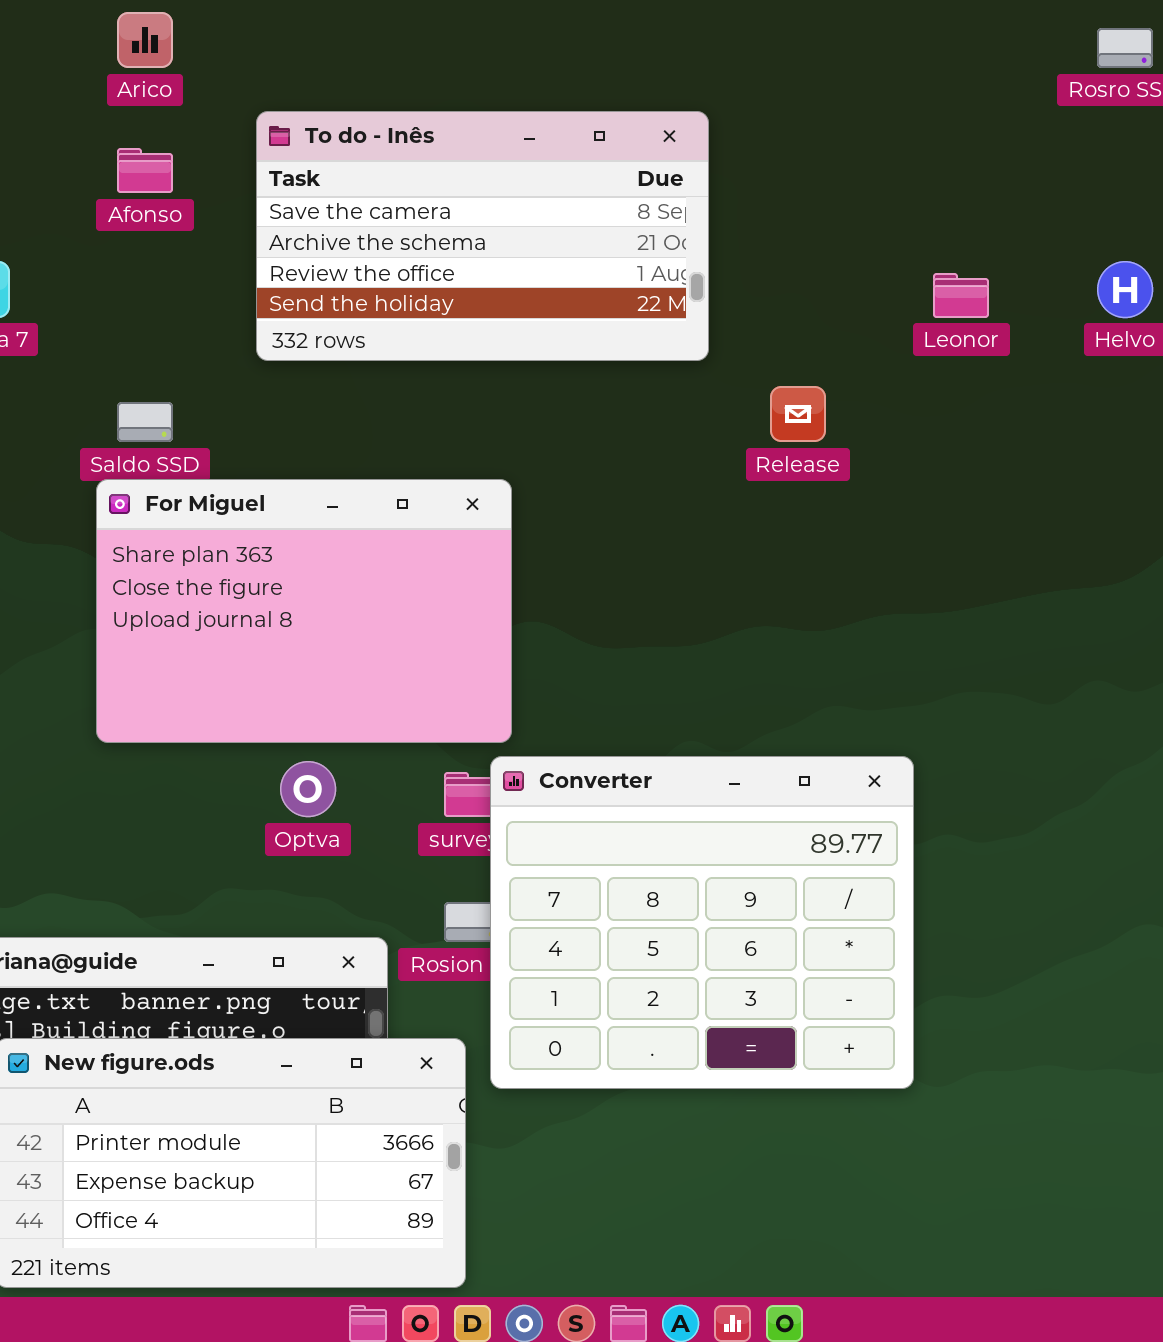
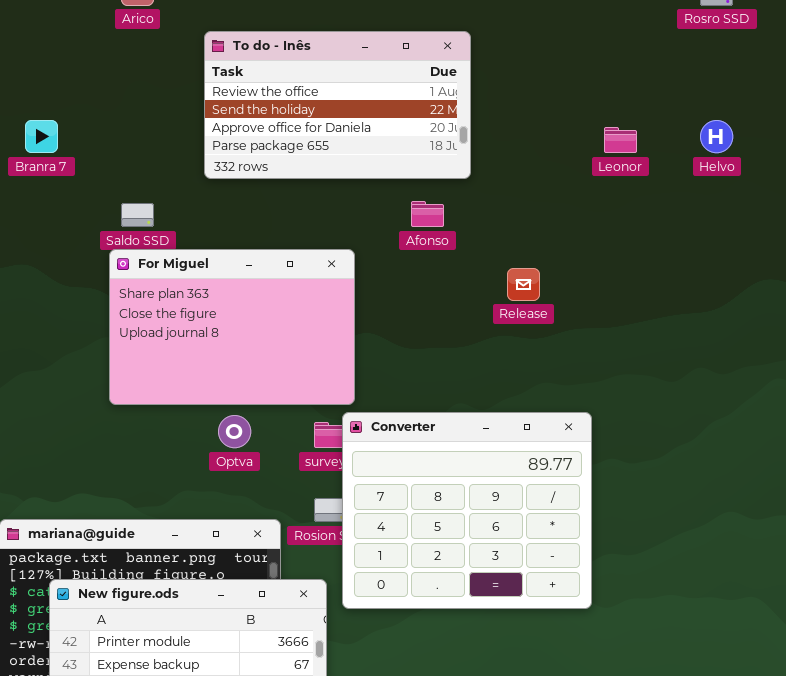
To do - Inês: [256,111,709,361] -> [204,31,471,179], scrolled down 2 rows
Afonso: [117,148,173,193] -> [411,201,444,227], moved
Release: [770,386,826,442] -> [507,268,540,301], moved

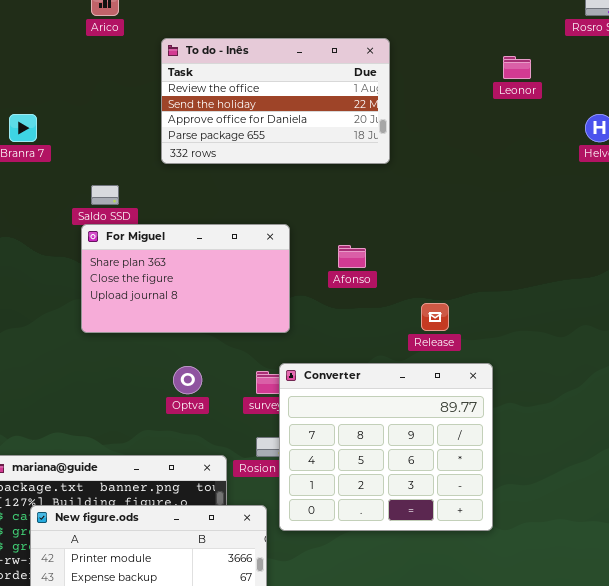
Leonor: [604,127,637,153] -> [503,56,531,79], moved
Afonso: [411,201,444,227] -> [338,245,366,268], moved
For Miguel: [109,249,355,405] -> [81,224,290,333], resized
Release: [507,268,540,301] -> [421,303,449,331], moved

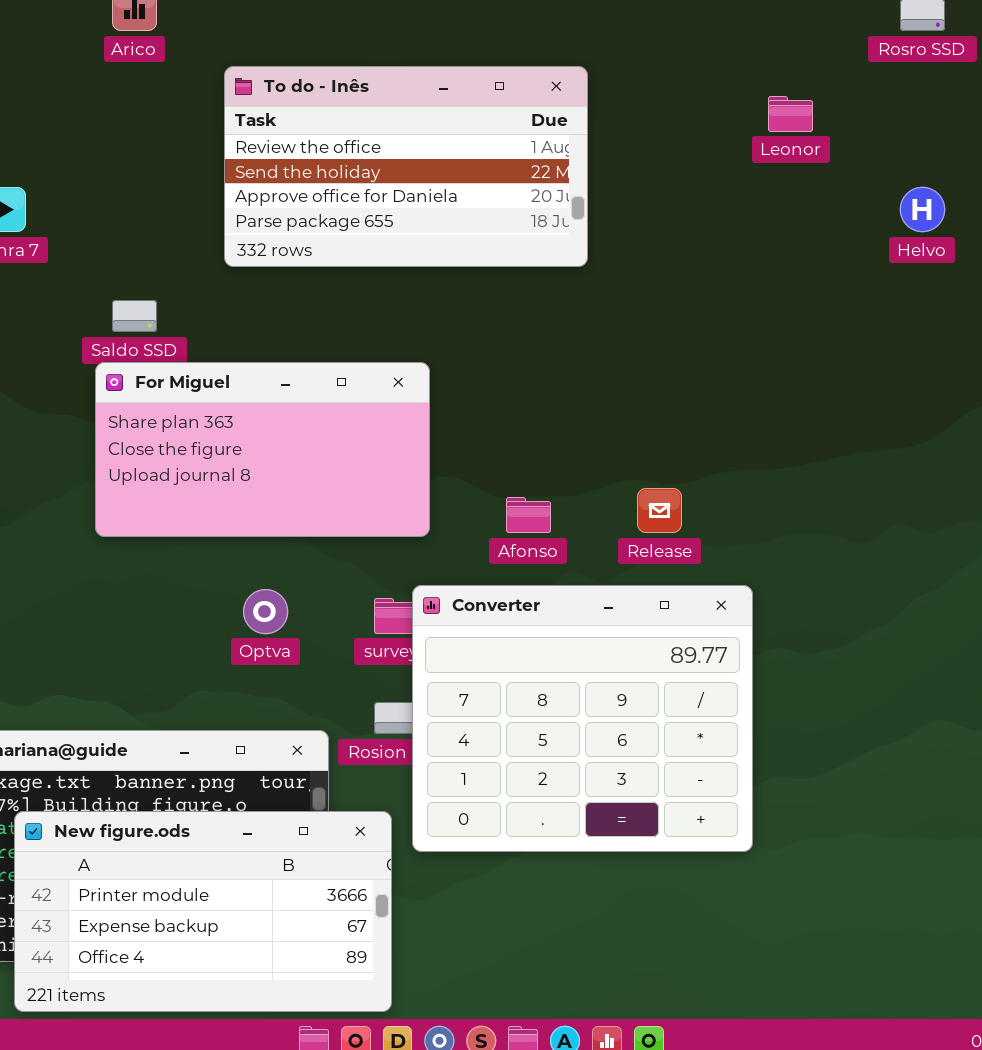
Afonso: [338,245,366,268] -> [506,497,551,533], moved

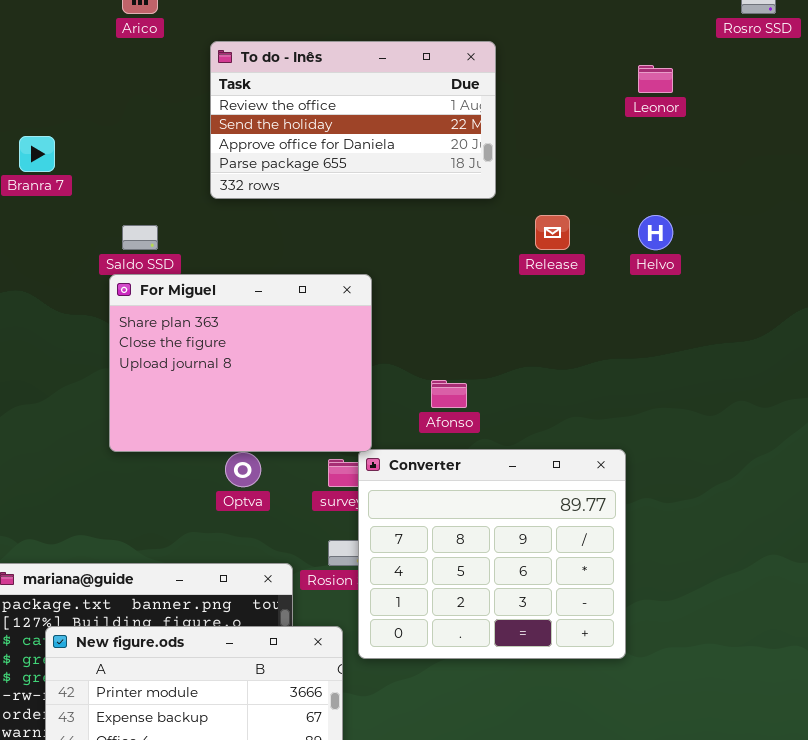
Helvo: [900,187,945,232] -> [638,215,673,250], moved
For Miguel: [95,362,430,537] -> [109,274,372,452], resized
Release: [637,488,682,533] -> [535,215,570,250], moved

